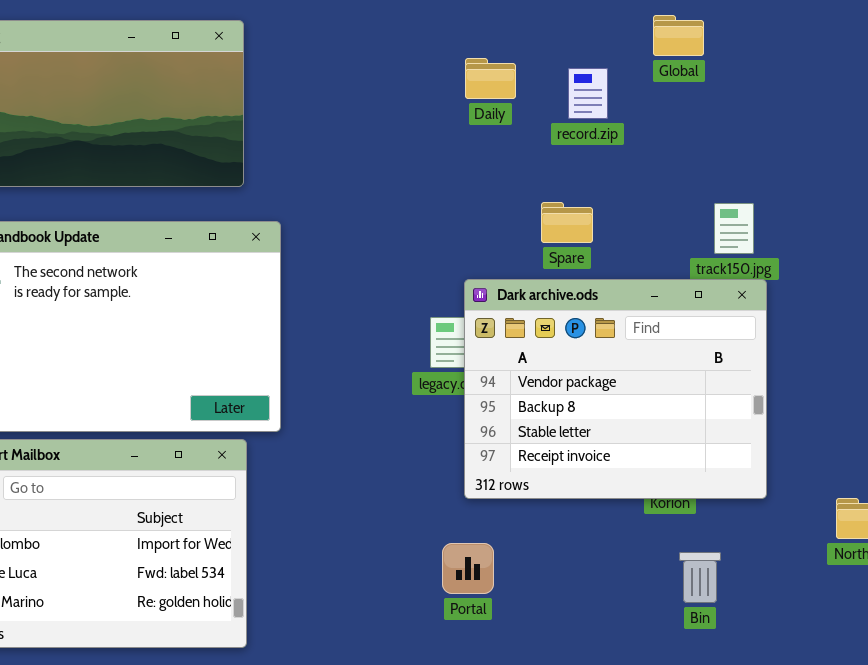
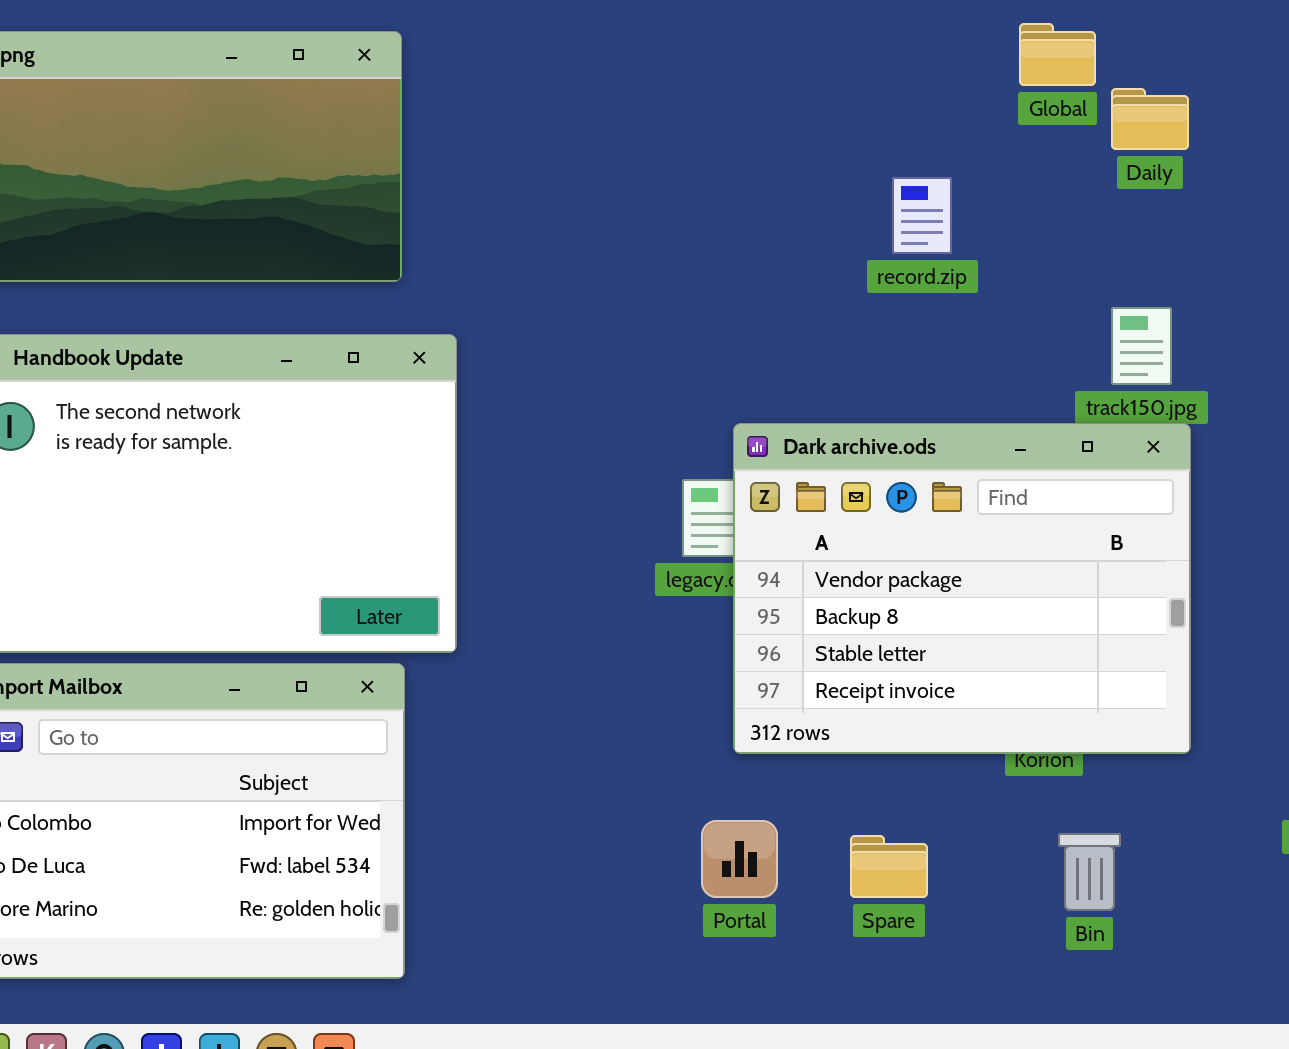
Daily: [465,58,516,99] -> [1111,88,1189,150], moved
record.zip: [568,68,608,119] -> [892,177,952,254], moved
Spare: [541,202,593,243] -> [850,835,928,898], moved

